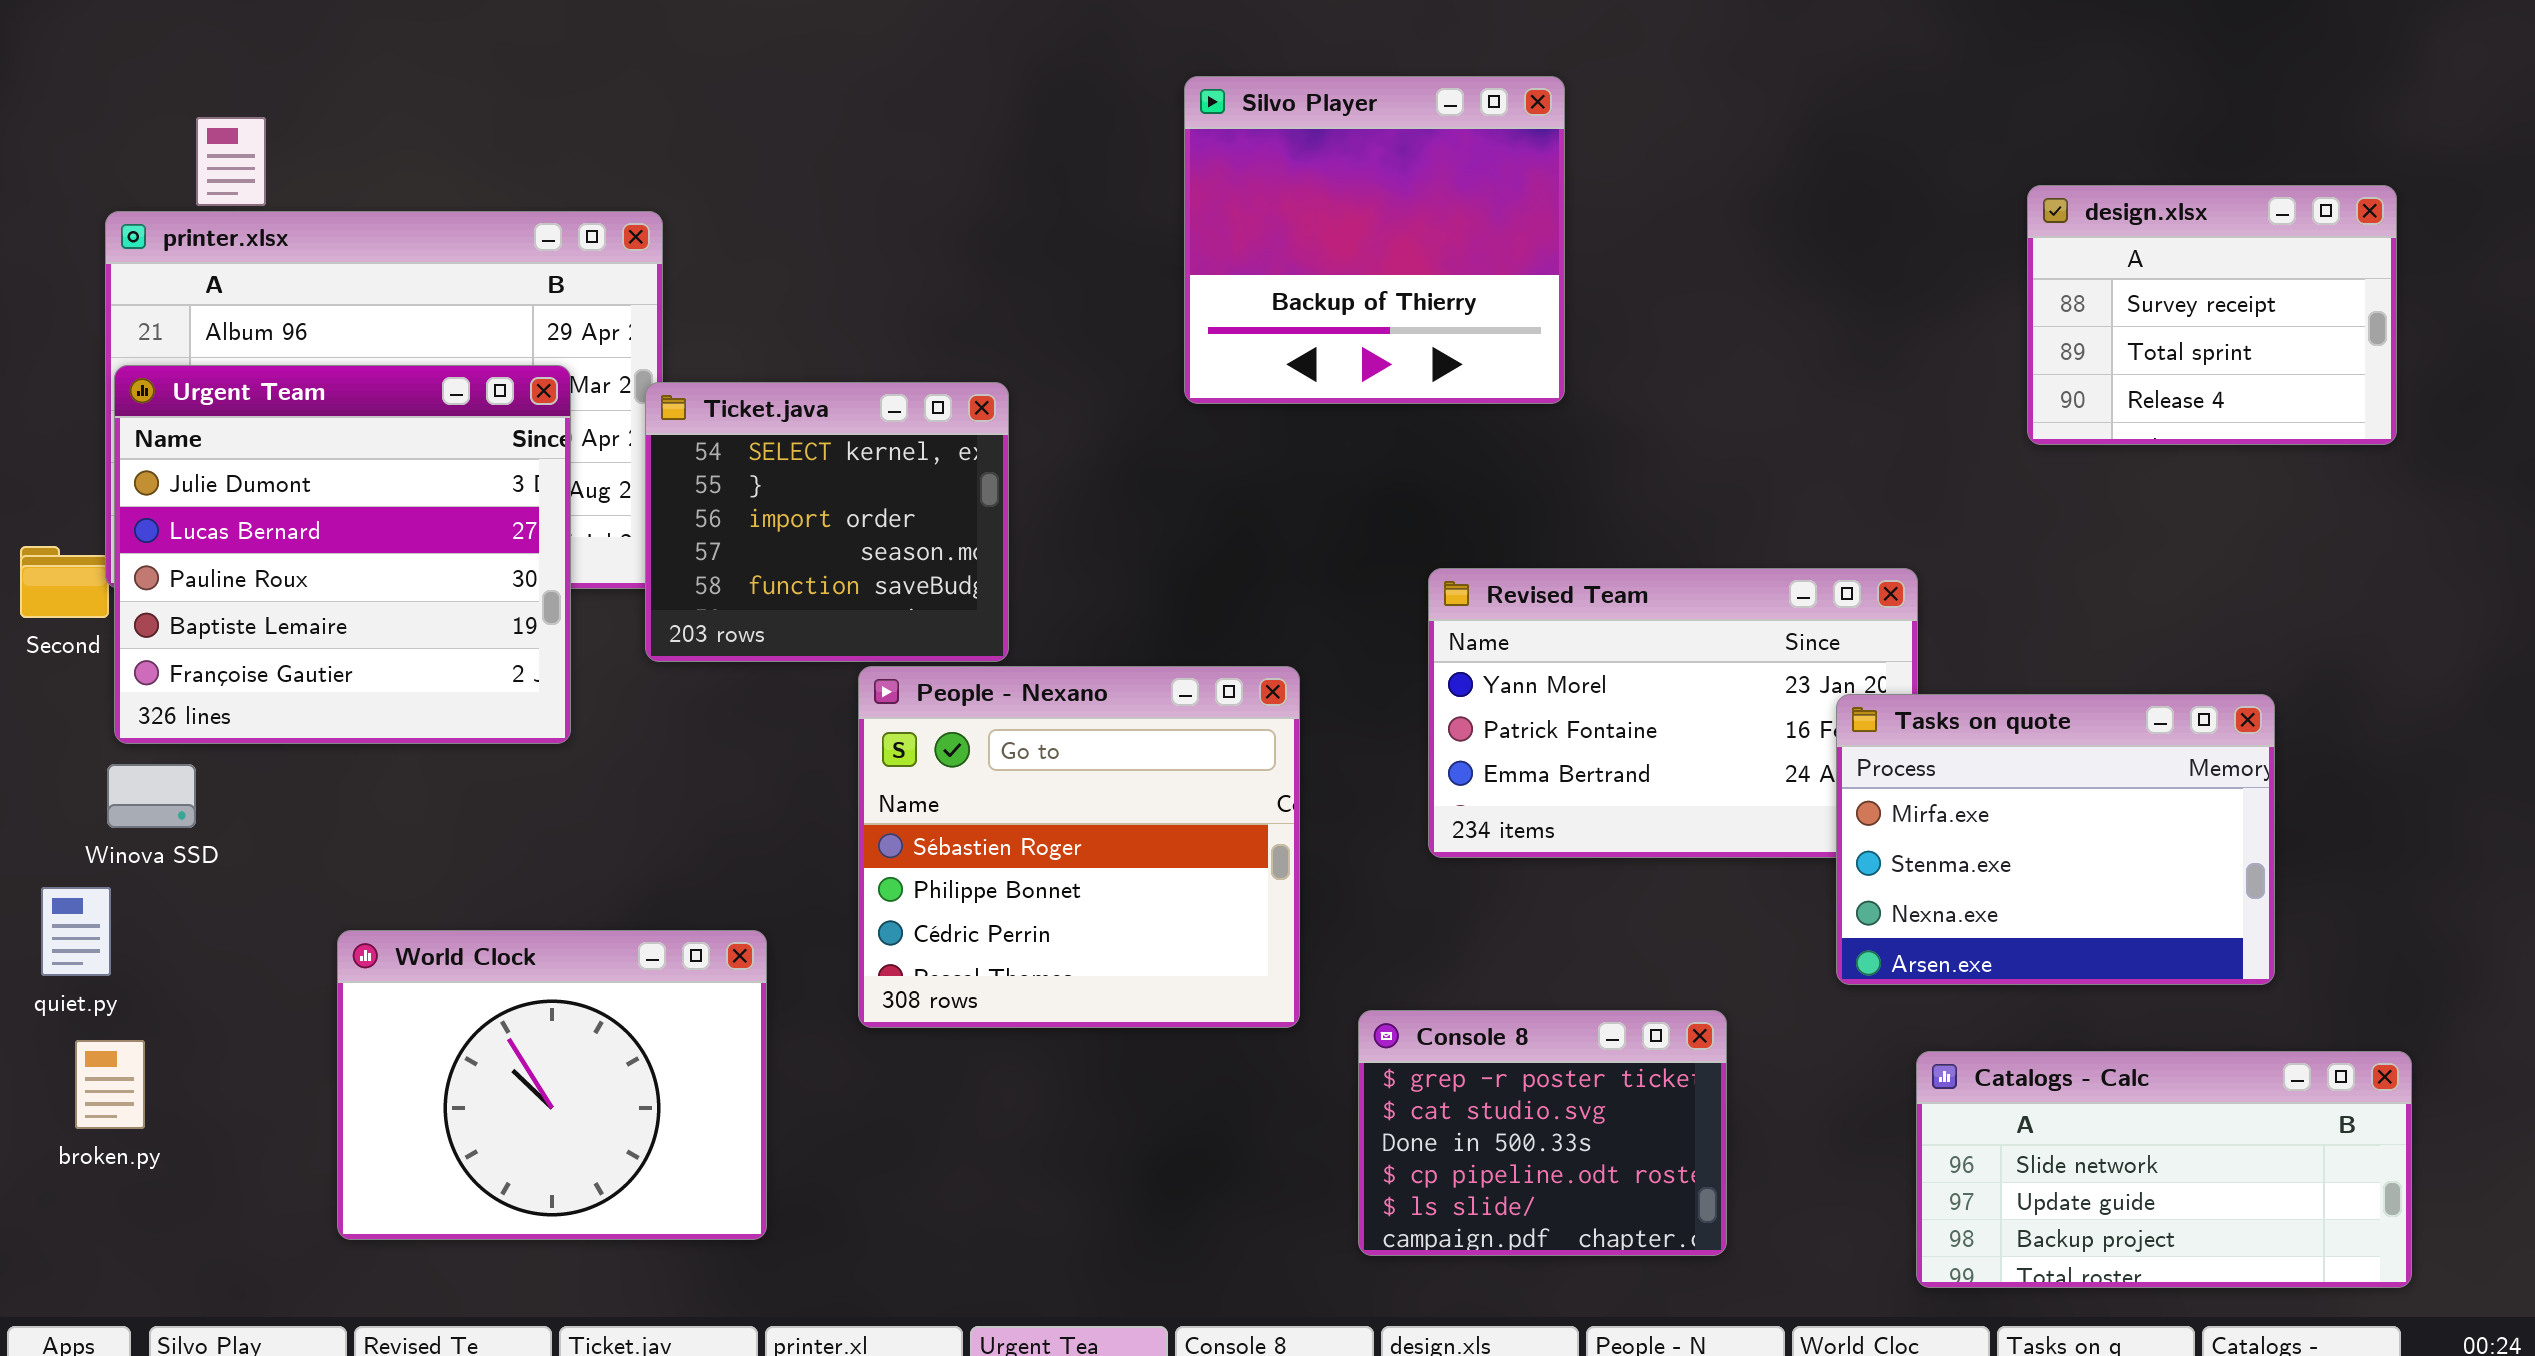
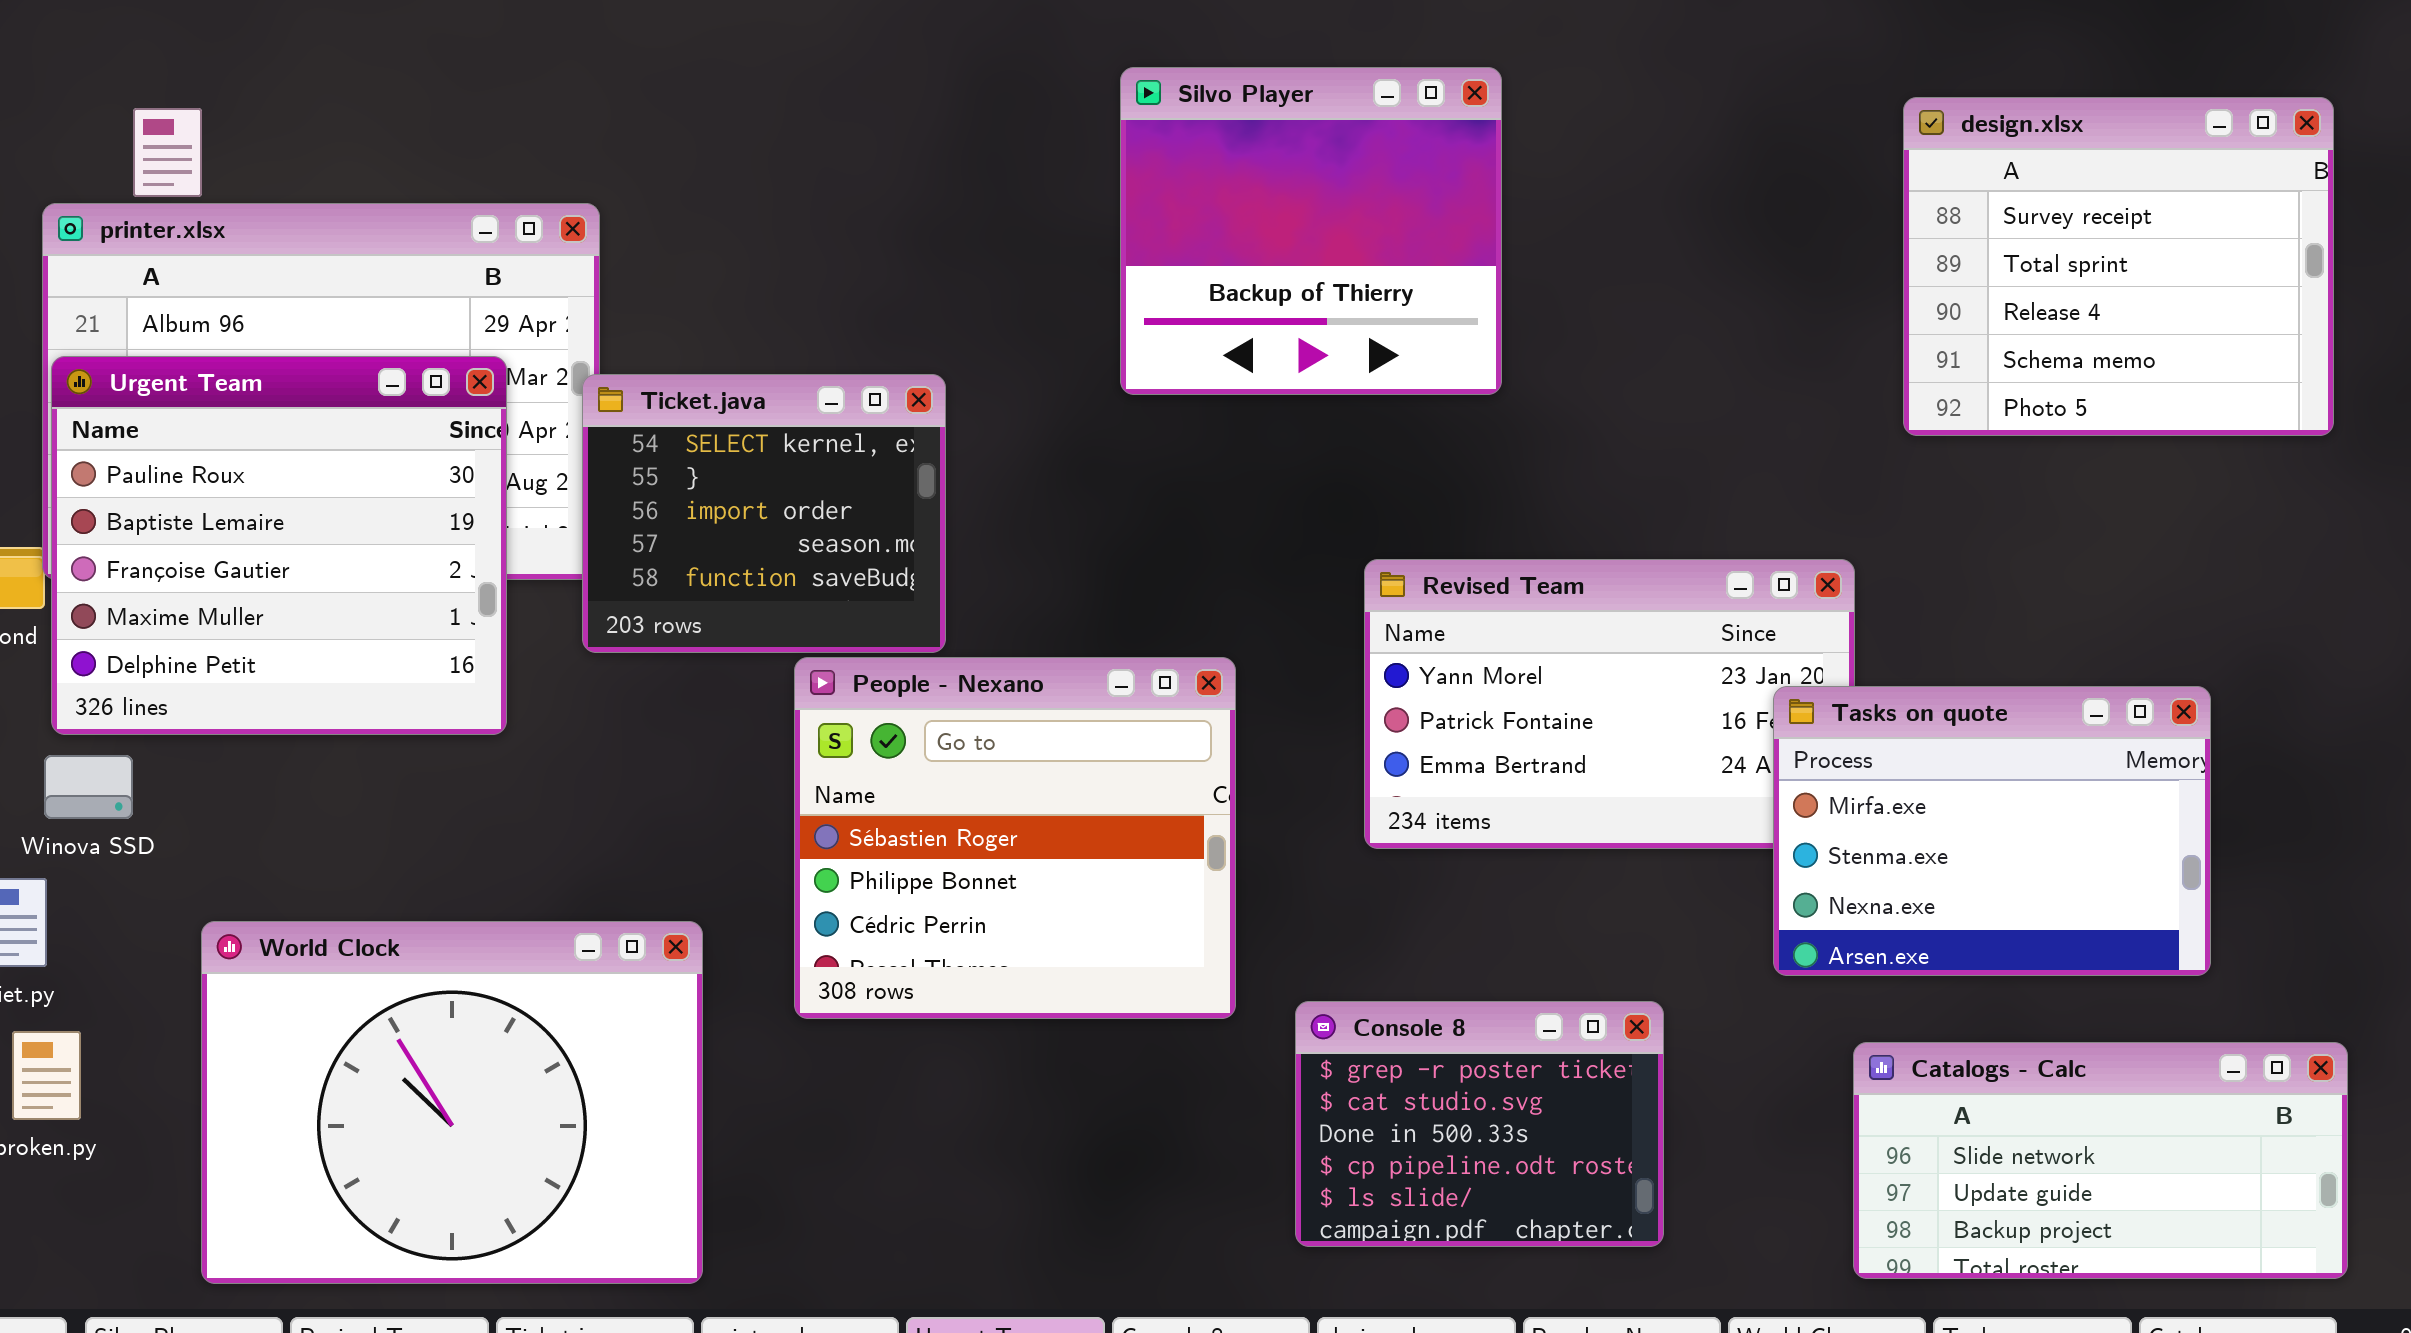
design.xlsx: [2027,185,2397,445] -> [1903,97,2334,436], resized
Urgent Team: [114,365,571,744] -> [51,356,507,735], scrolled down 2 rows
World Clock: [337,930,767,1240] -> [201,921,703,1284], resized

